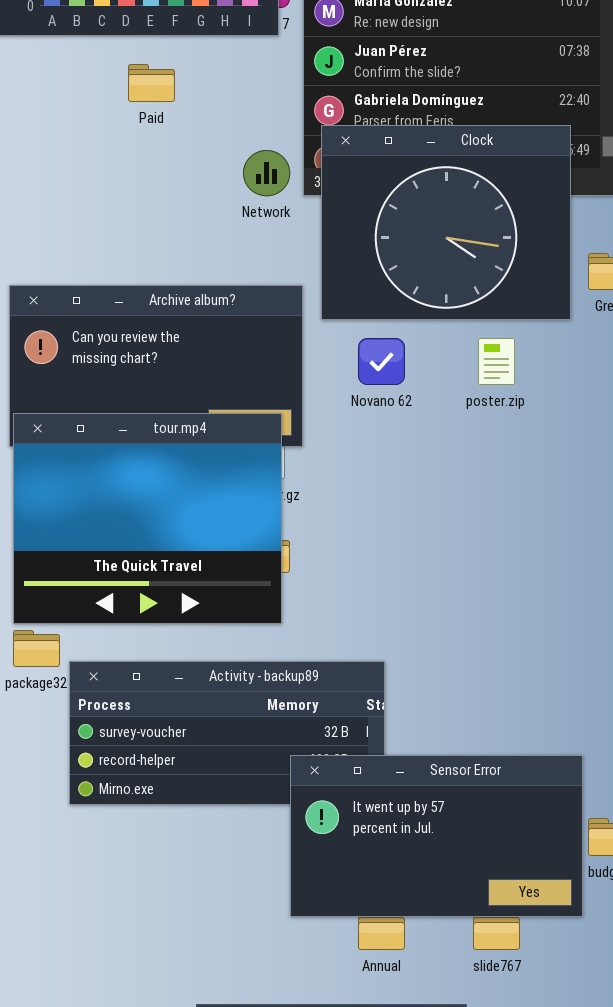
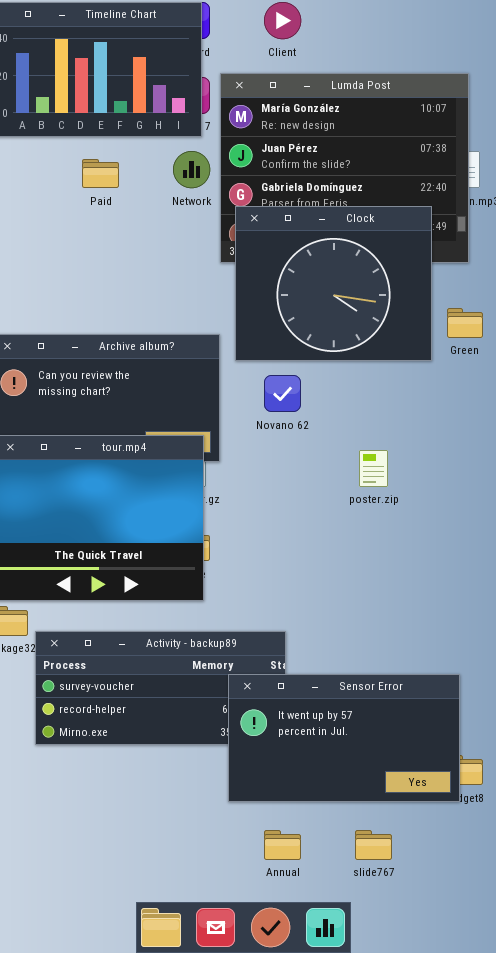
Network: [243,150,290,196] -> [173,151,210,188], moved
poster.zip: [478,338,515,385] -> [359,450,388,487], moved
Sensor Error: [290,755,583,917] -> [228,674,460,802], moved

